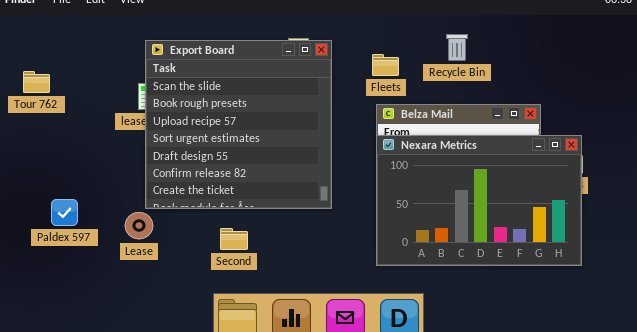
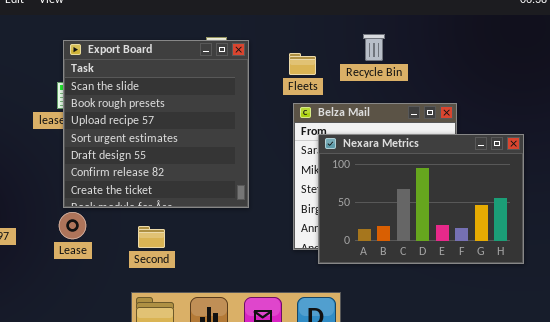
Nexara Metrics: [376,135,582,266] -> [318,134,524,264], moved
Lease: [125,212,153,239] -> [59,212,86,239], moved

